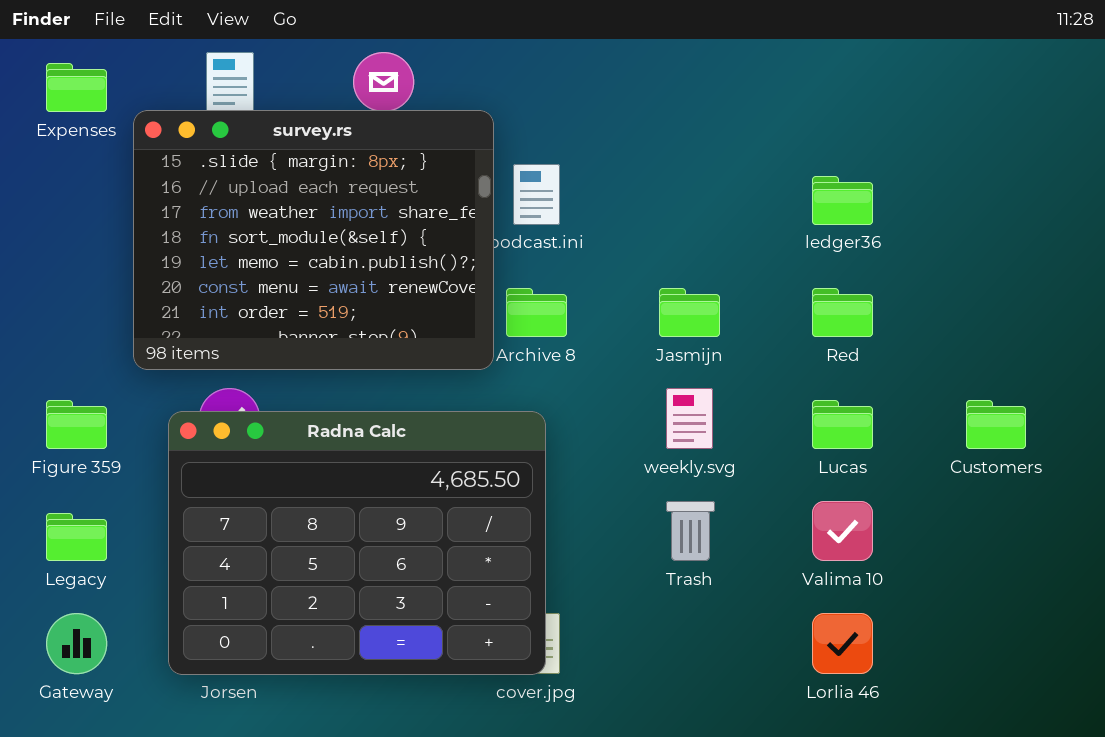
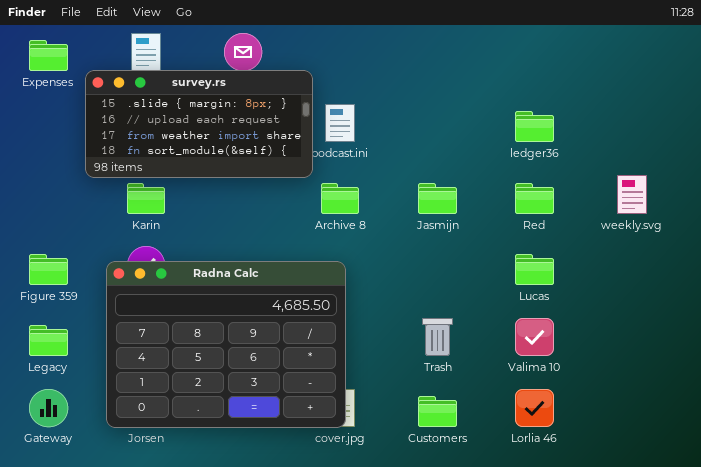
survey.rs: [133,110,494,370] -> [85,70,313,178], resized
weekly.svg: [666,388,713,449] -> [617,175,647,214], moved
Customers: [966,400,1026,449] -> [418,396,457,427], moved

